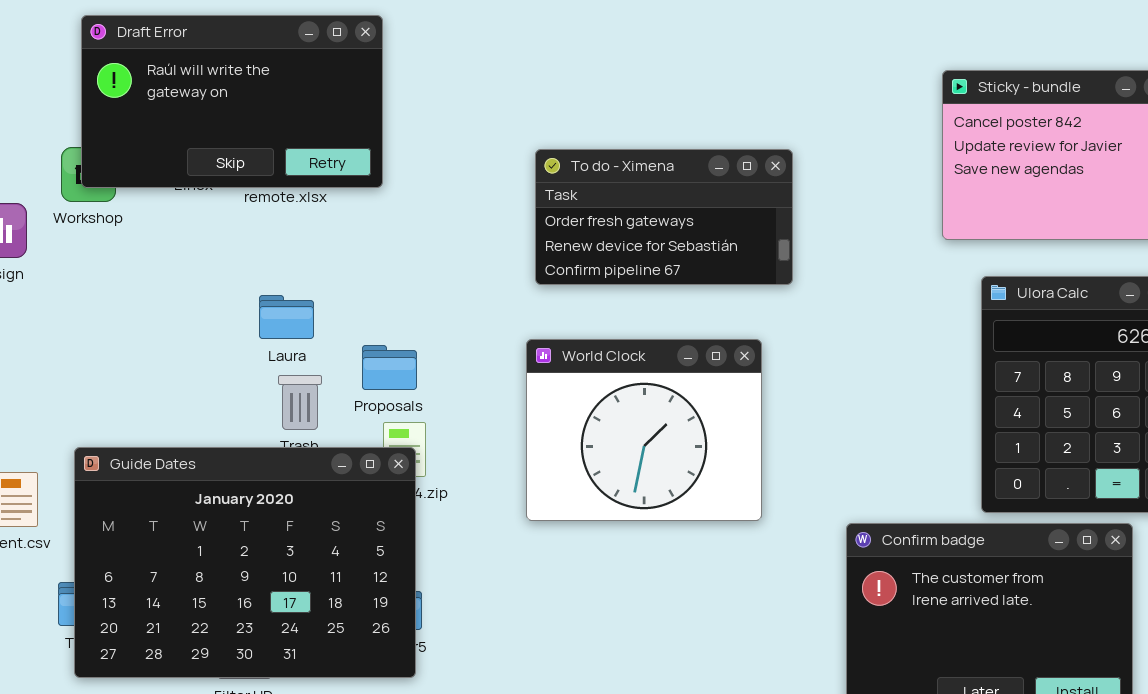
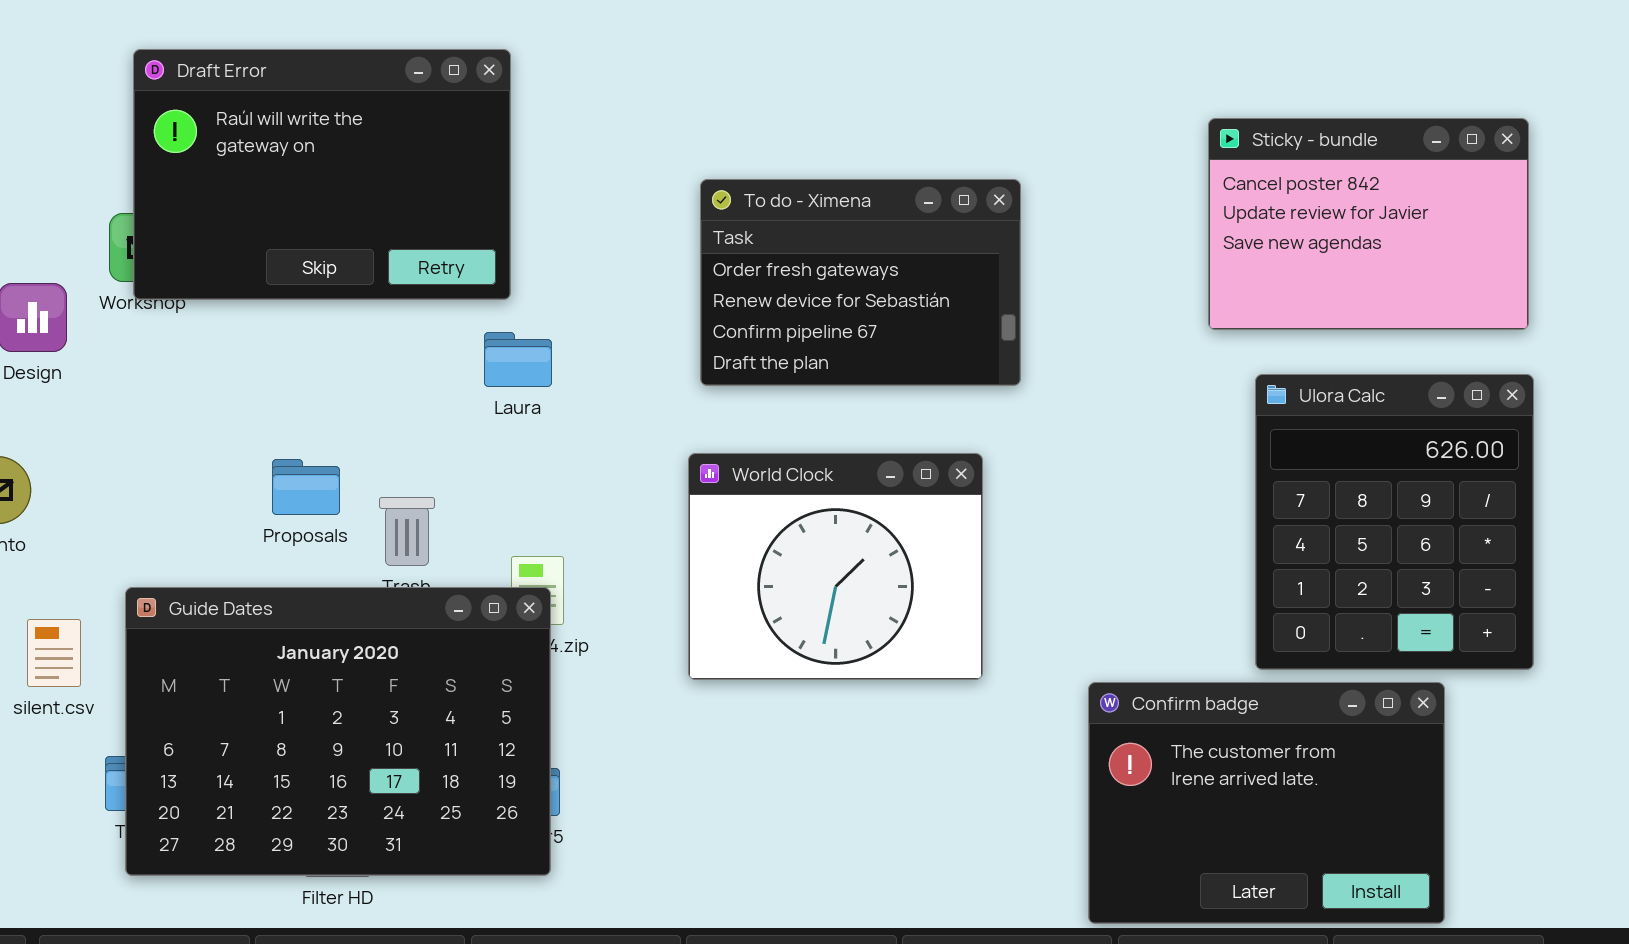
Draft Error: [81,15,383,188] -> [133,49,511,300], resized
To do - Ximena: [535,149,793,285] -> [700,179,1021,386], resized
Laura: [259,295,314,339] -> [484,332,552,387], moved
Proposals: [362,345,417,390] -> [272,459,340,515], moved

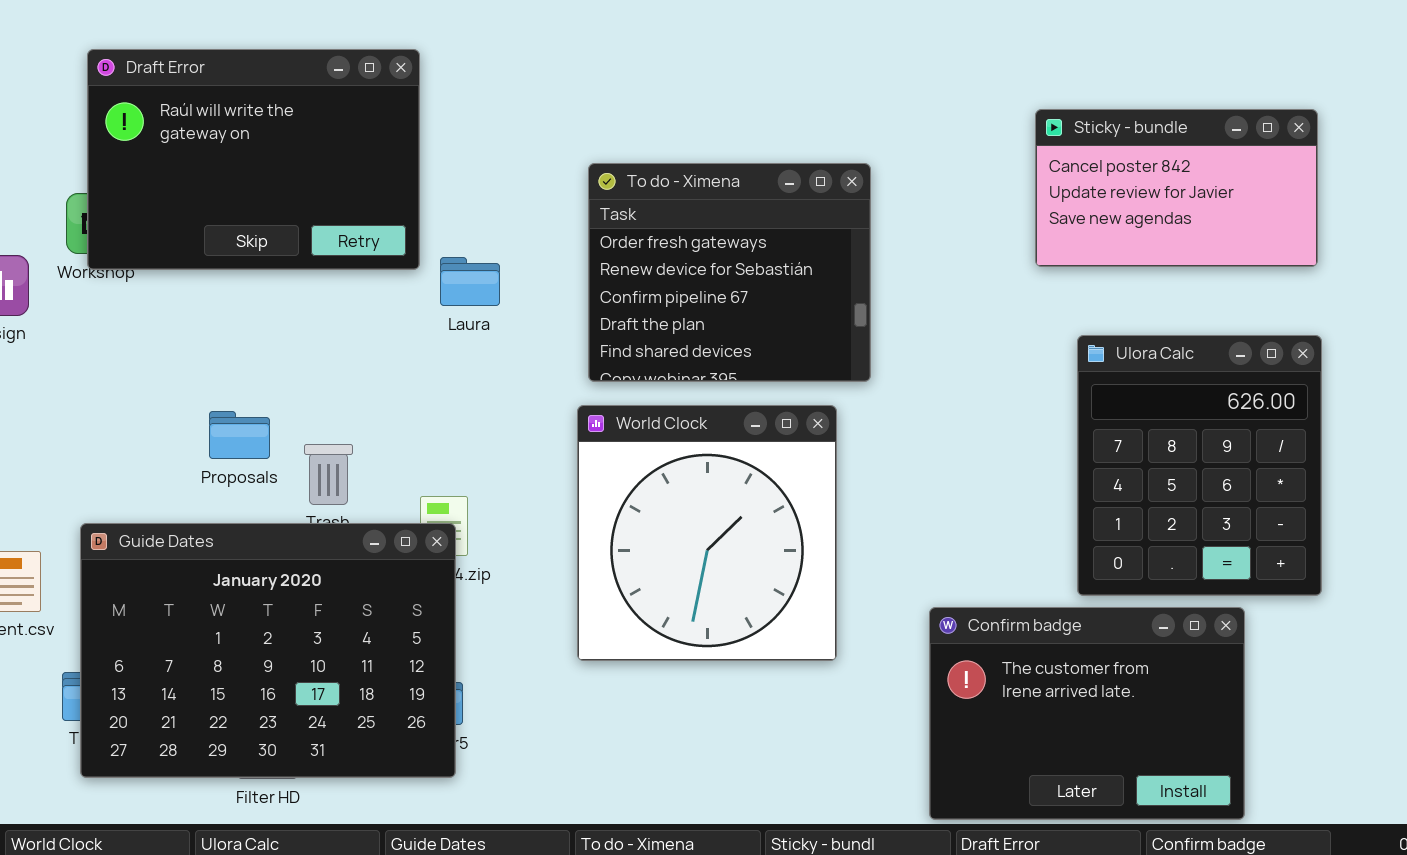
Sticky - bundle: [1208,118,1529,330] -> [1035,109,1318,267], resized
To do - Ximena: [700,179,1021,386] -> [588,163,871,382], resized
Laura: [484,332,552,387] -> [440,257,500,306], moved
World Clock: [688,453,983,680] -> [577,405,837,661], resized

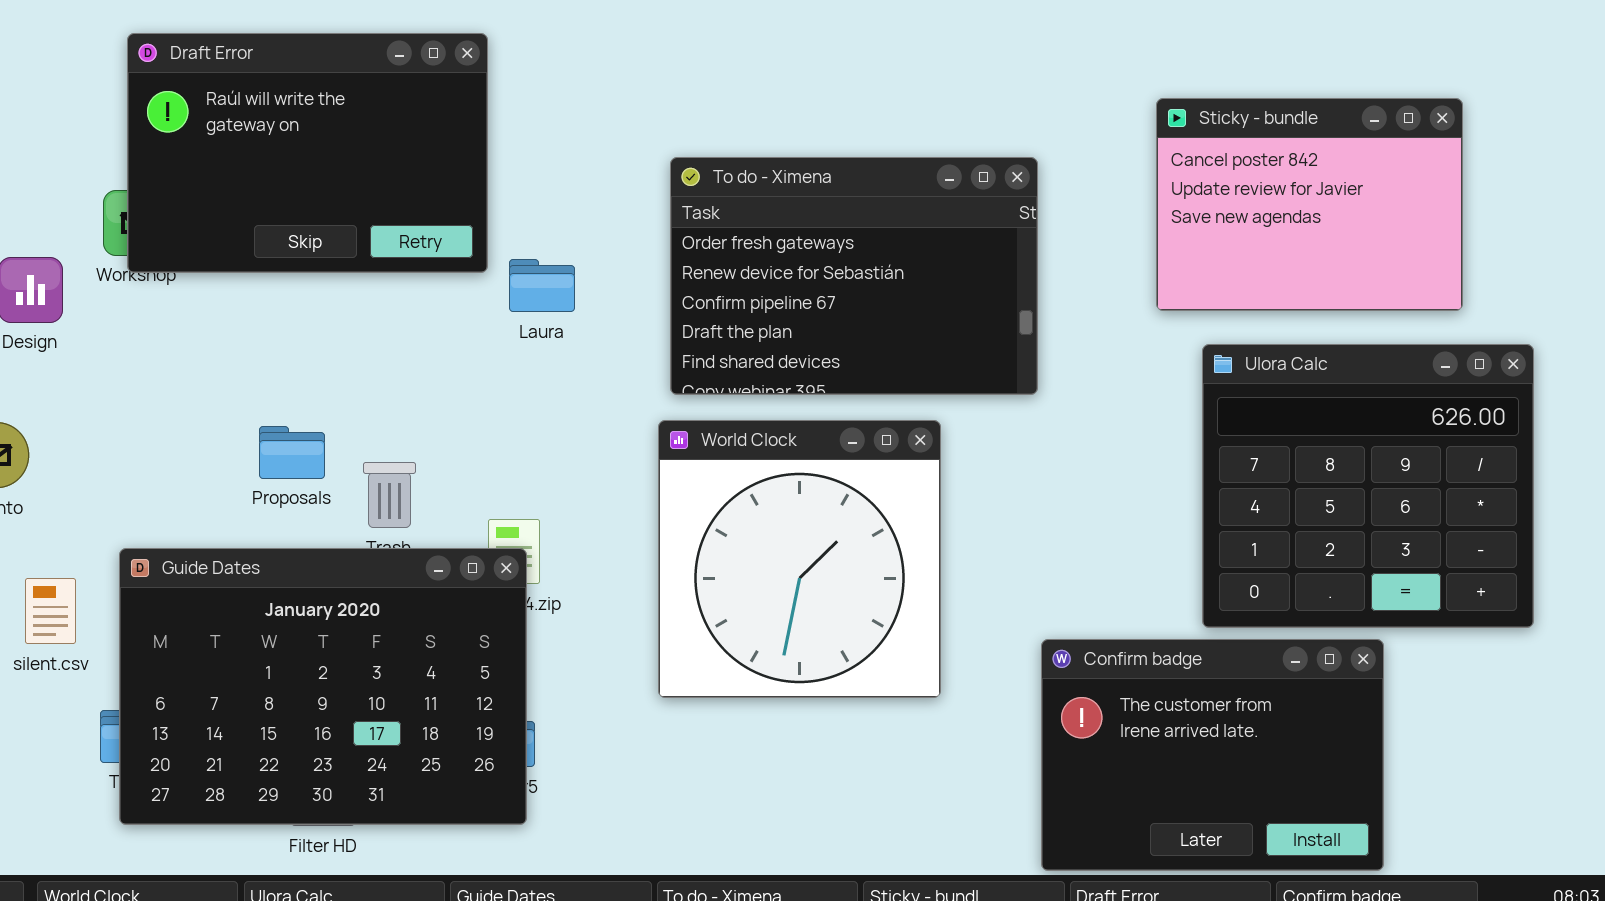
Sticky - bundle: [1035,109,1318,267] -> [1156,98,1463,311], resized
To do - Ximena: [588,163,871,382] -> [670,157,1038,395], resized
Ulora Calc: [1077,335,1322,596] -> [1202,344,1534,628], resized

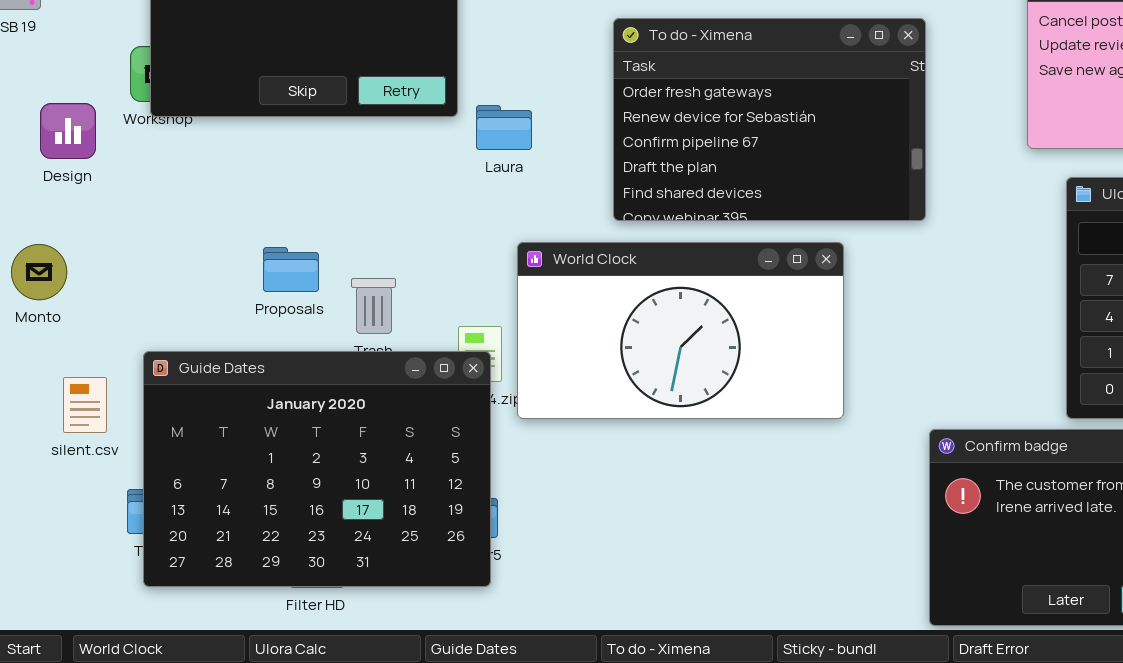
World Clock: [658,420,941,698] -> [517,242,844,419], resized

